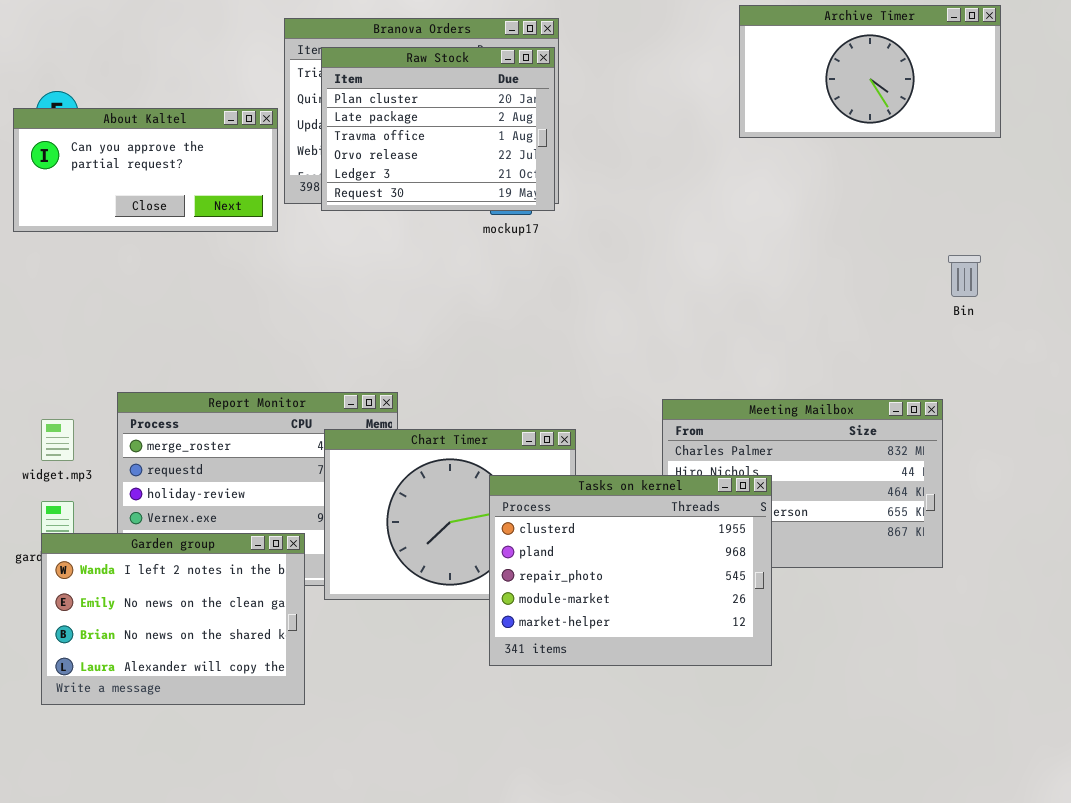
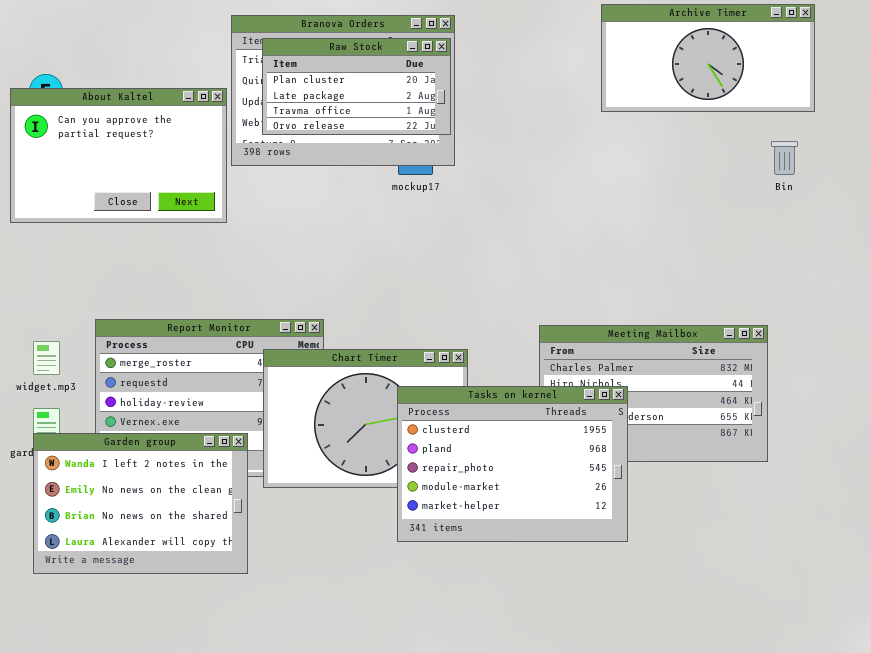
Raw Stock: [321,47,555,211] -> [262,38,451,135], resized
About Kaltel: [13,108,278,232] -> [10,88,227,223], resized
Bin: [948,255,981,297] -> [771,141,798,175], moved

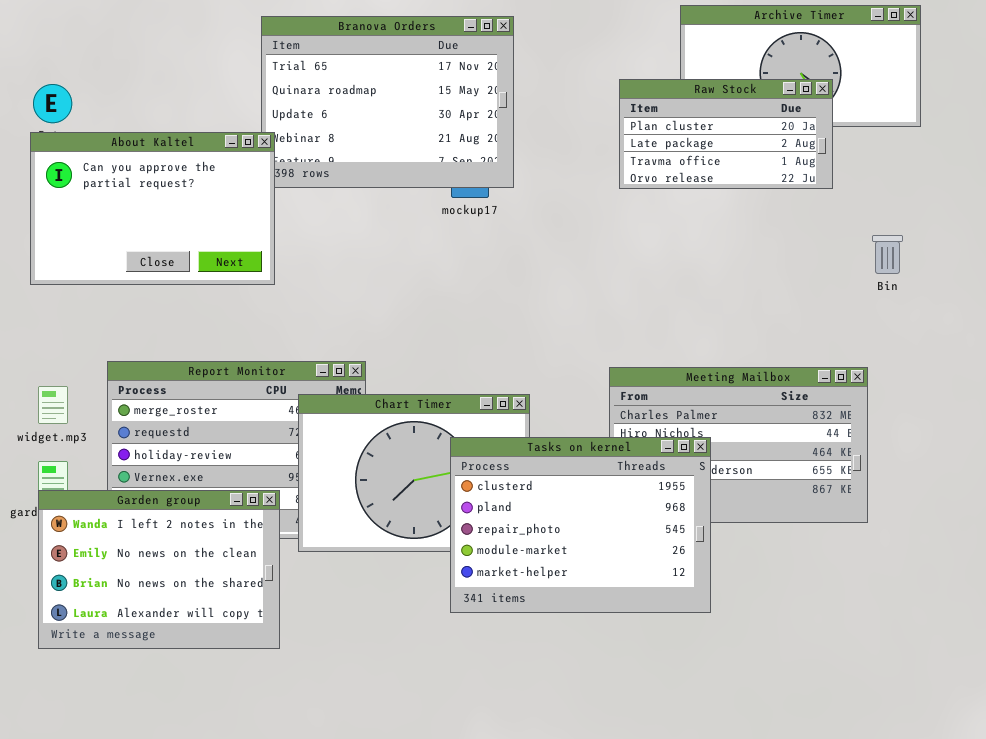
Raw Stock: [262,38,451,135] -> [619,79,833,189], moved
About Kaltel: [10,88,227,223] -> [30,132,275,285], moved
Bin: [771,141,798,175] -> [872,235,903,274], moved

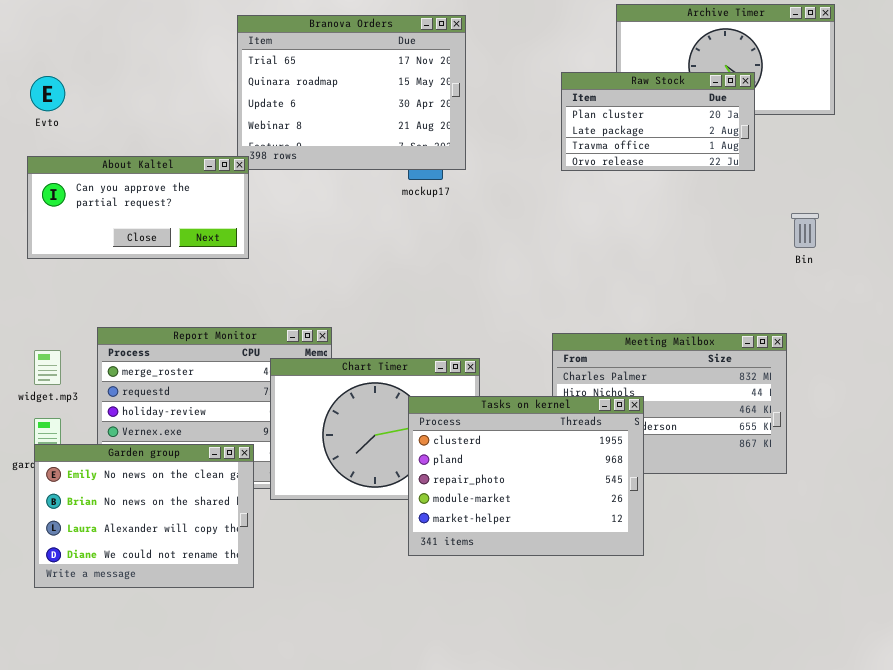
About Kaltel: [30,132,275,285] -> [27,156,249,259], resized
Garden group: [38,490,280,649] -> [34,444,254,588], scrolled down 1 row

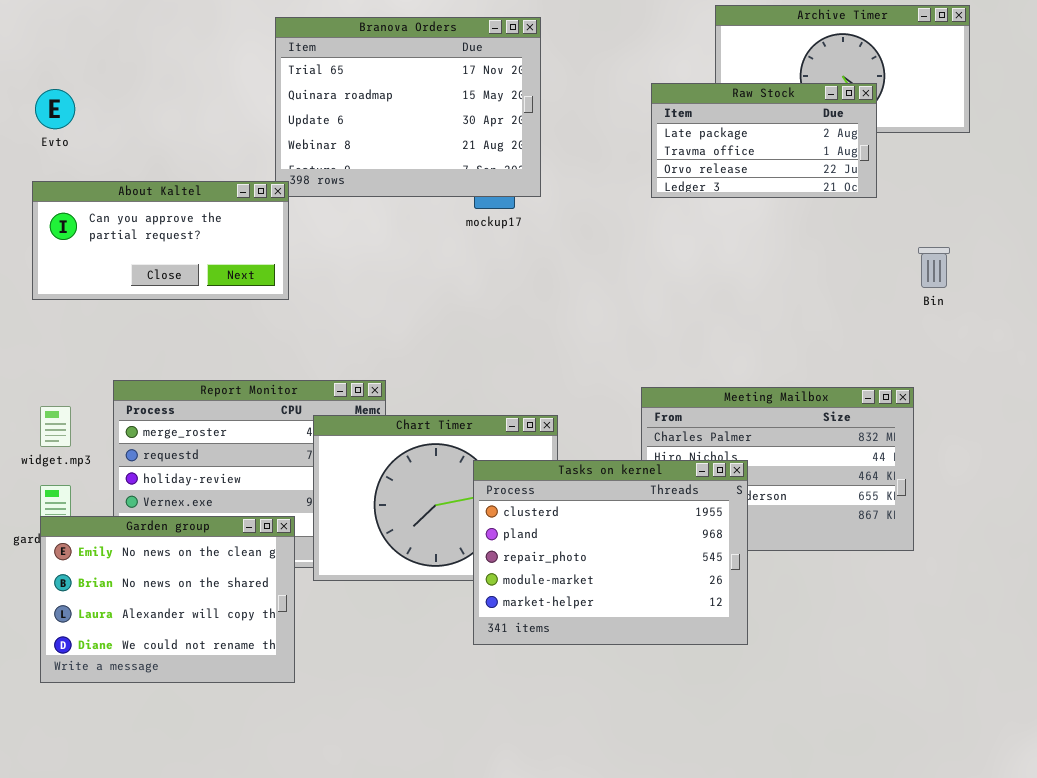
Raw Stock: [561,72,755,171] -> [651,83,877,198], scrolled down 1 row

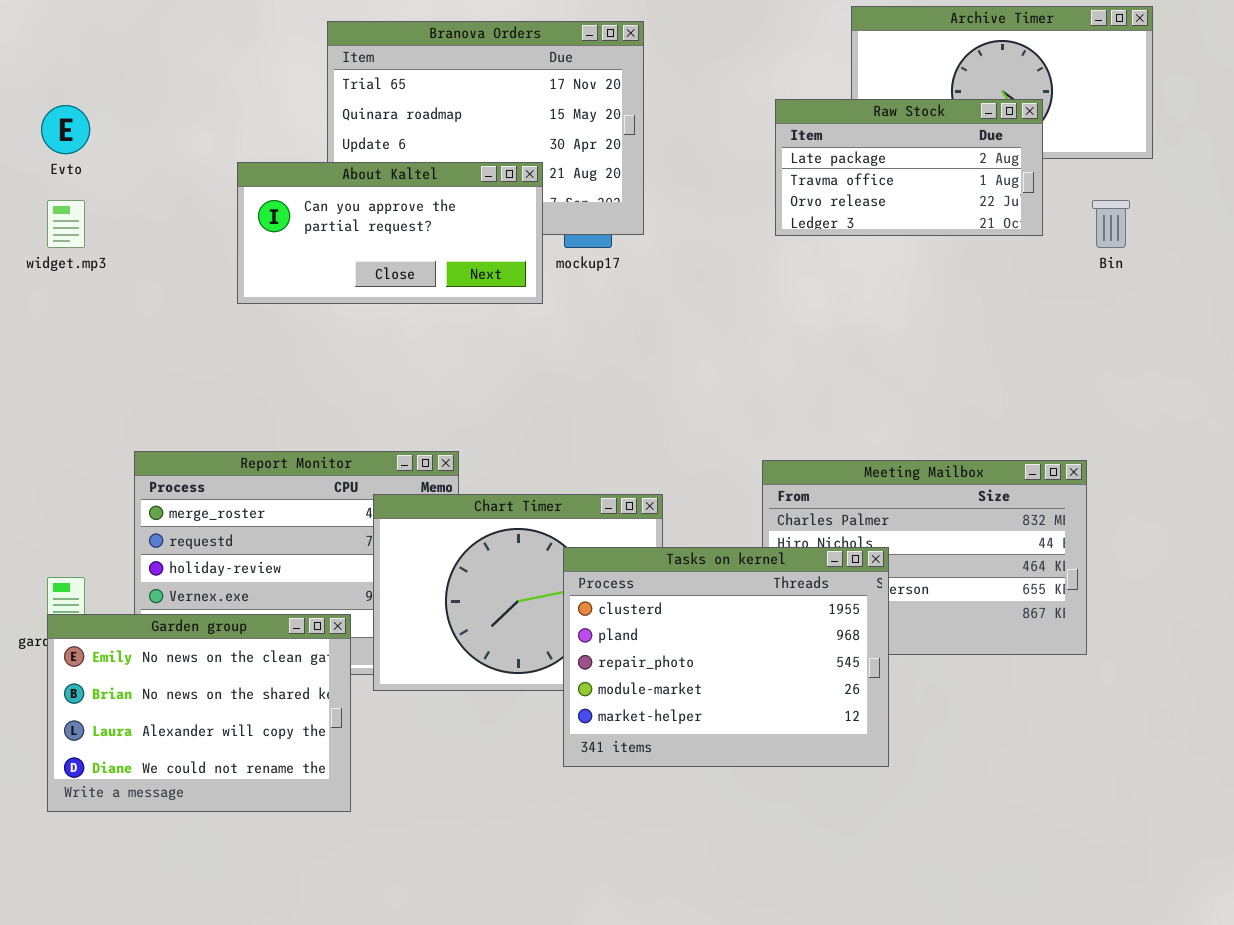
About Kaltel: [32,181,289,300] -> [237,162,543,304], moved
Bin: [918,247,950,288] -> [1092,200,1130,248], moved
widget.mp3: [40,406,71,447] -> [47,200,85,248], moved

